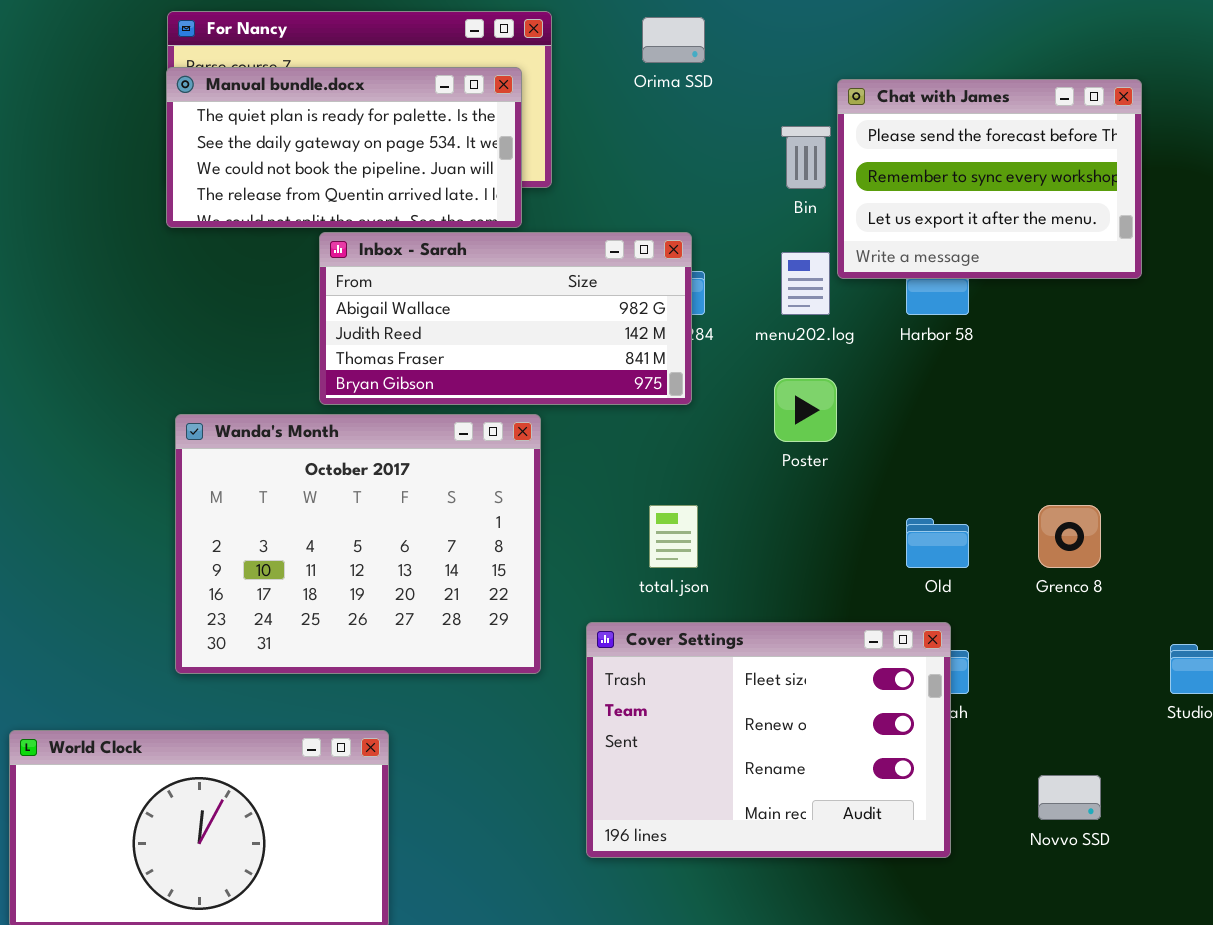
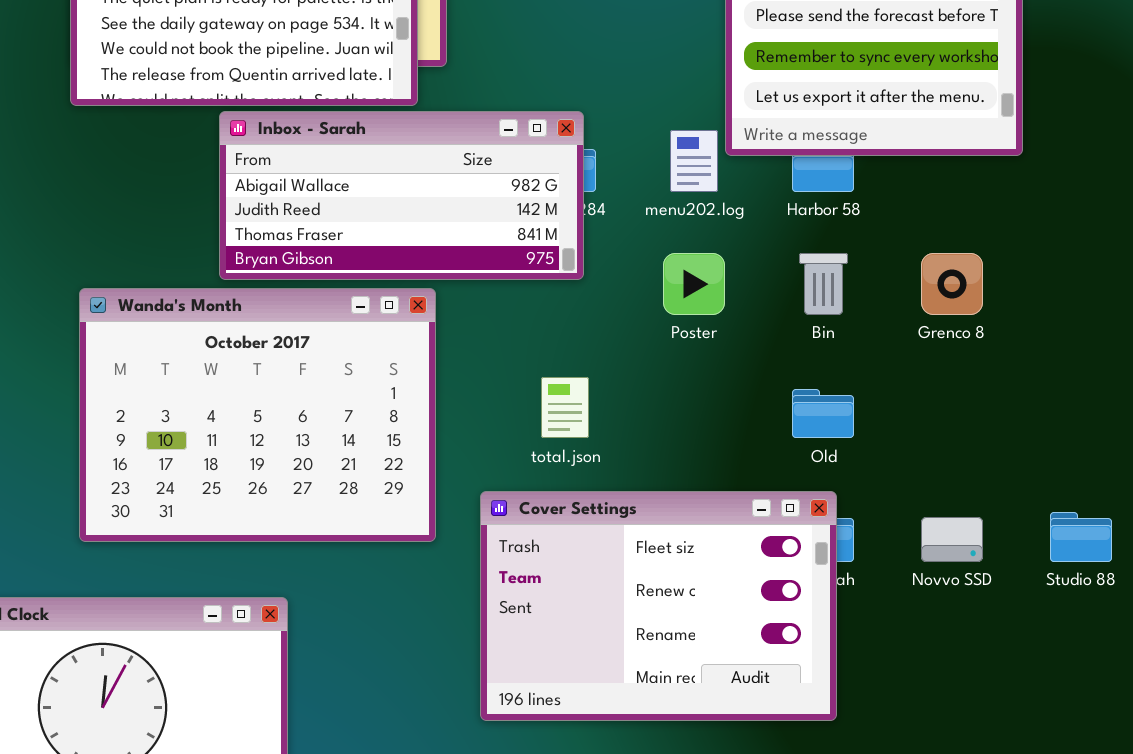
Bin: [781,126,831,189] -> [799,253,848,315], moved
Grenco 8: [1038,505,1101,568] -> [921,253,983,315], moved
Novvo SSD: [1038,775,1101,820] -> [921,517,983,562], moved

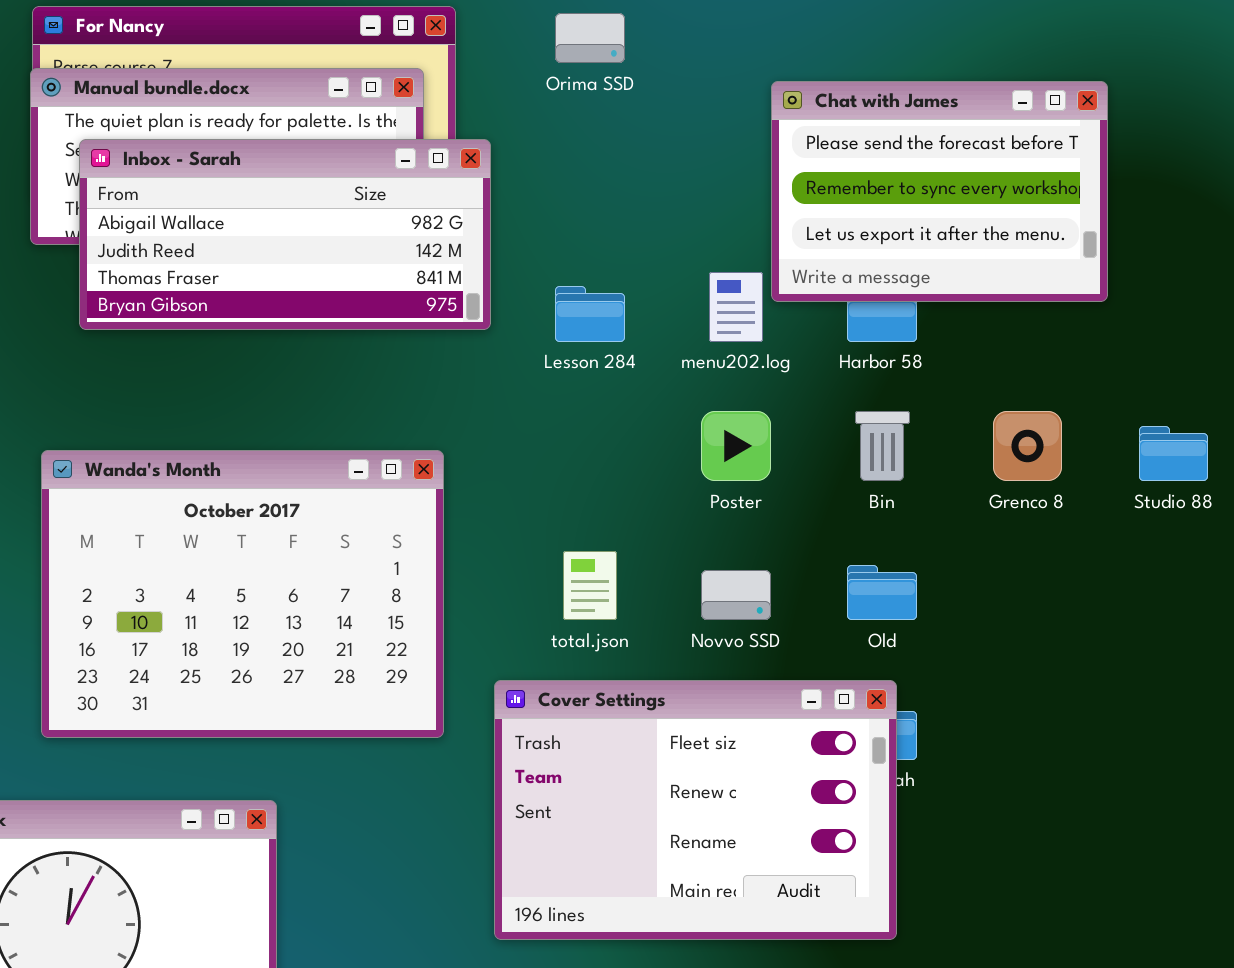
Inbox - Sarah: [219,111,584,280] -> [79,139,491,330], moved
Studio 88: [1050,512,1112,562] -> [1139,426,1208,481], moved
Novvo SSD: [921,517,983,562] -> [701,570,771,620], moved

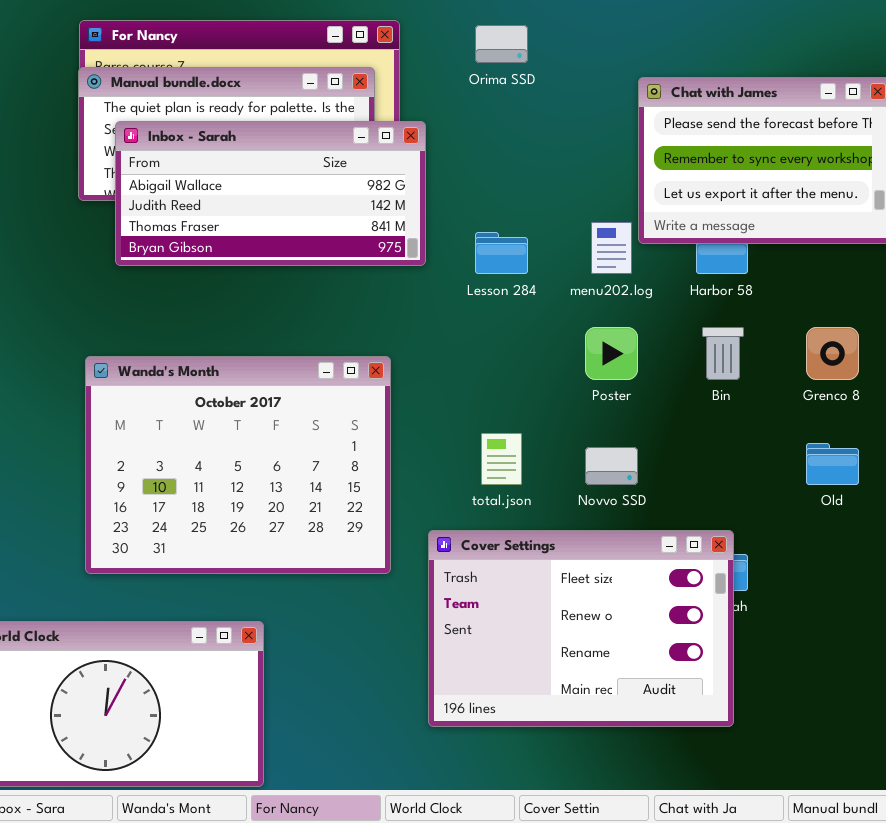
Old: [847,565,917,620] -> [806,443,859,485], moved

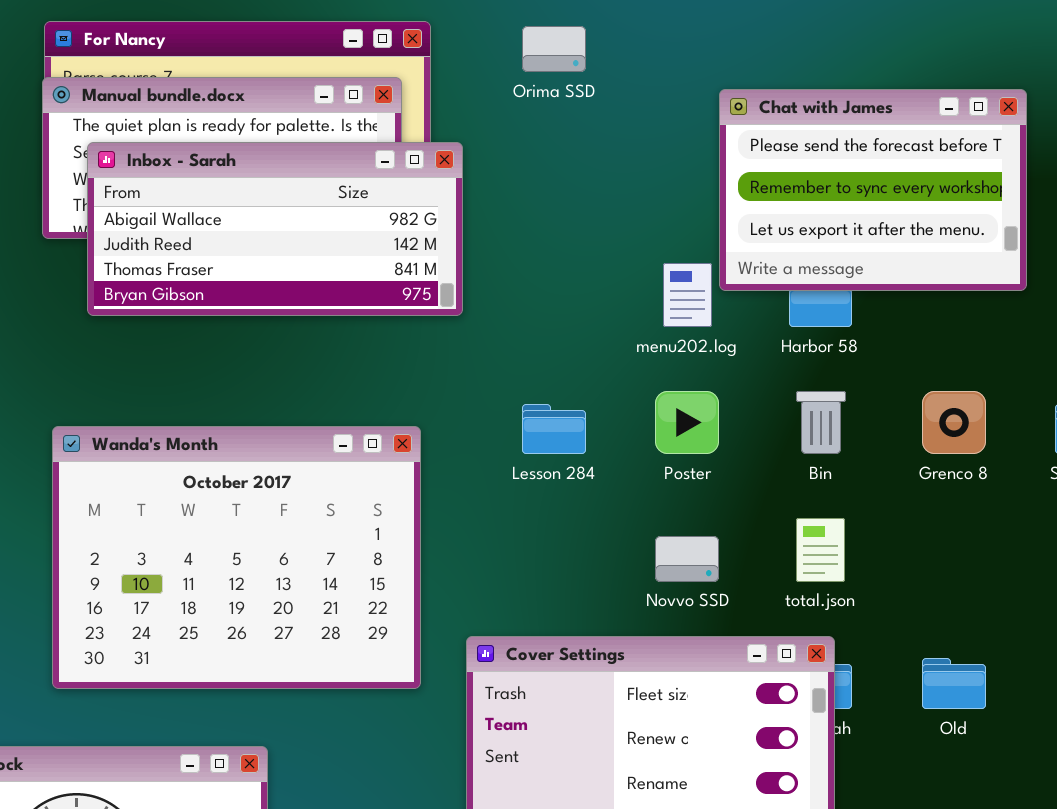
Lesson 284: [475,232,528,274] -> [522,404,586,454], moved
total.json: [481,433,522,485] -> [796,518,845,582], moved
Old: [806,443,859,485] -> [922,658,986,709], moved

